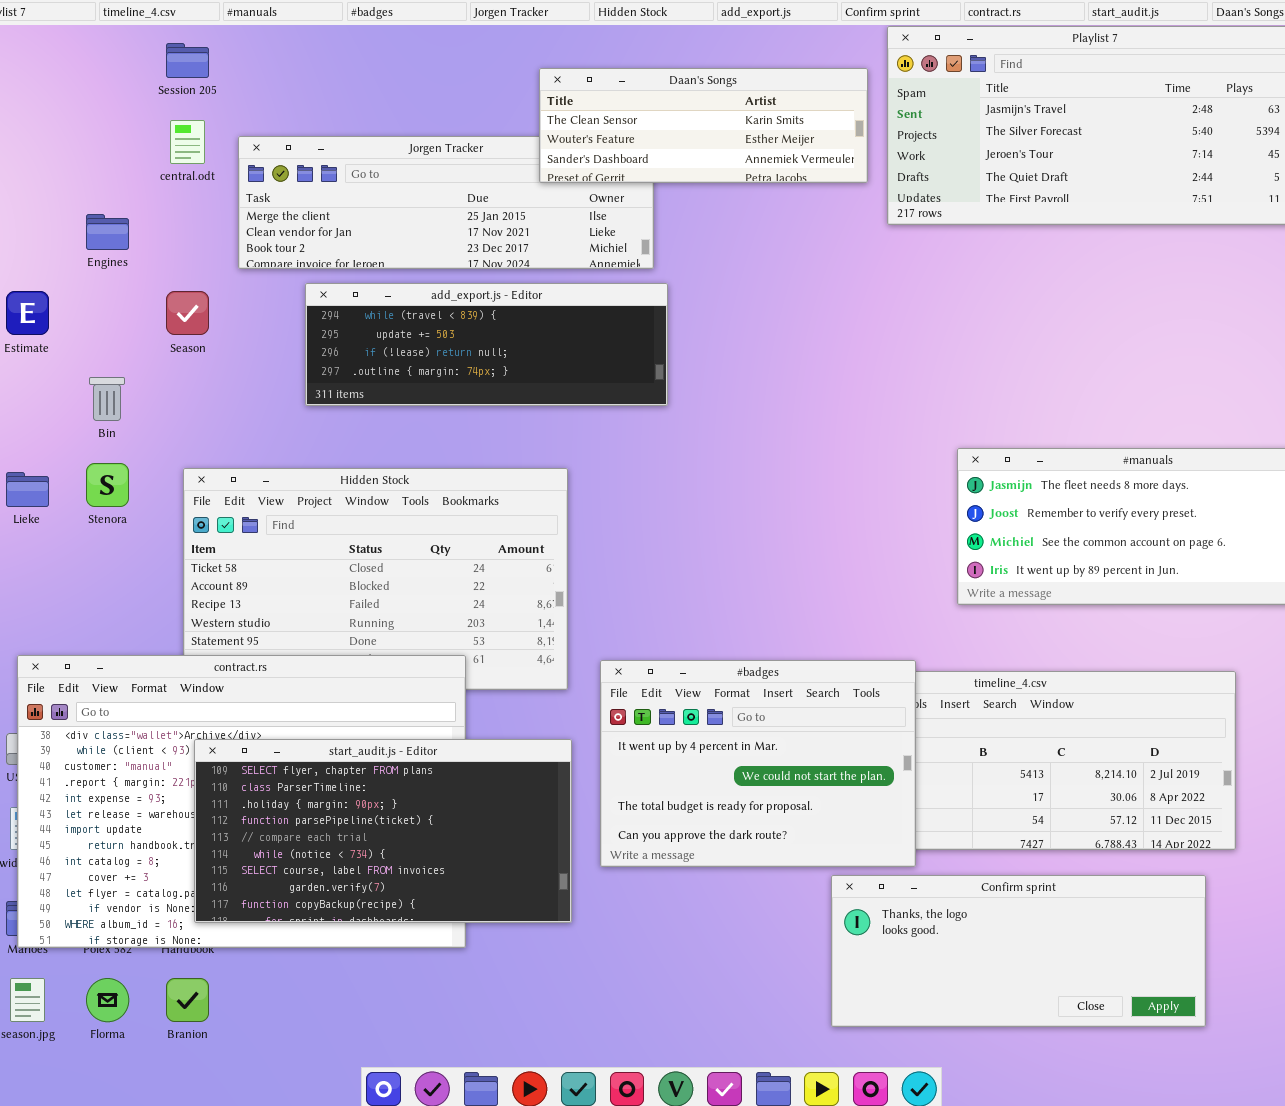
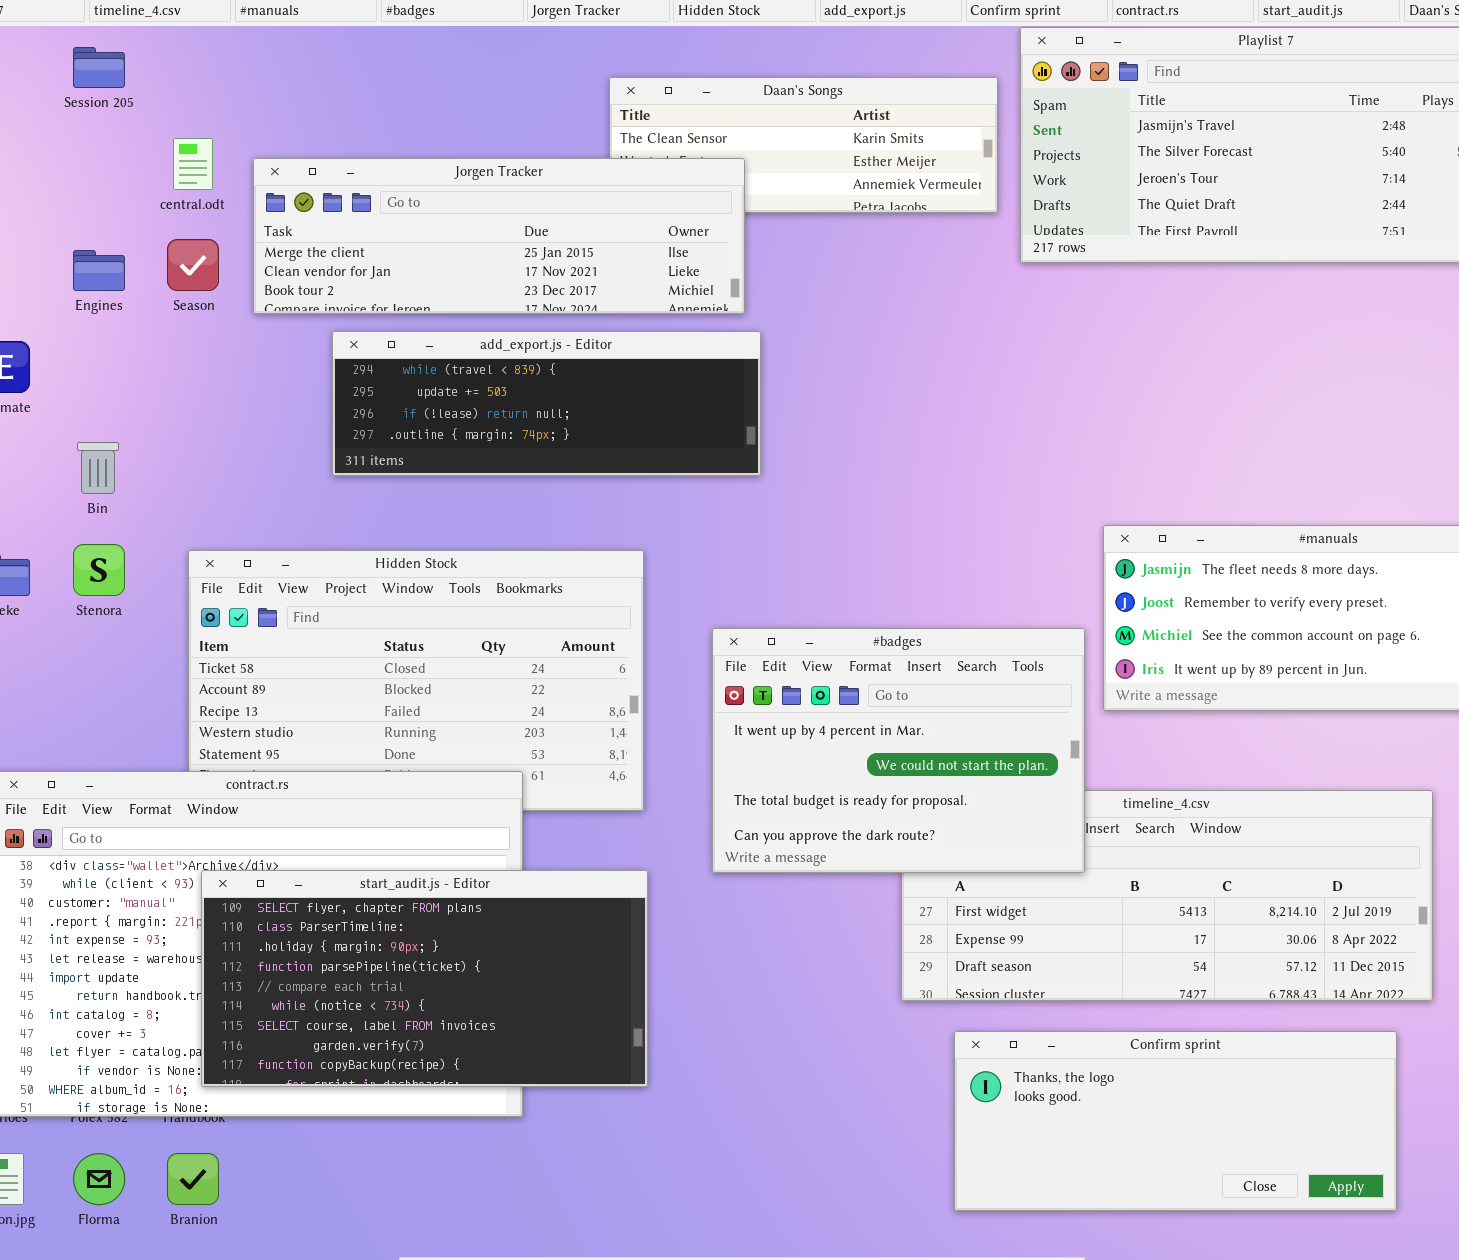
Session 205: [166,43,209,78] -> [73,47,125,88], moved
Jorgen Tracker: [238,136,654,269] -> [253,158,745,314], raised
Season: [166,291,209,335] -> [167,239,219,291], moved
#badges: [600,660,916,867] -> [712,628,1085,873], moved

